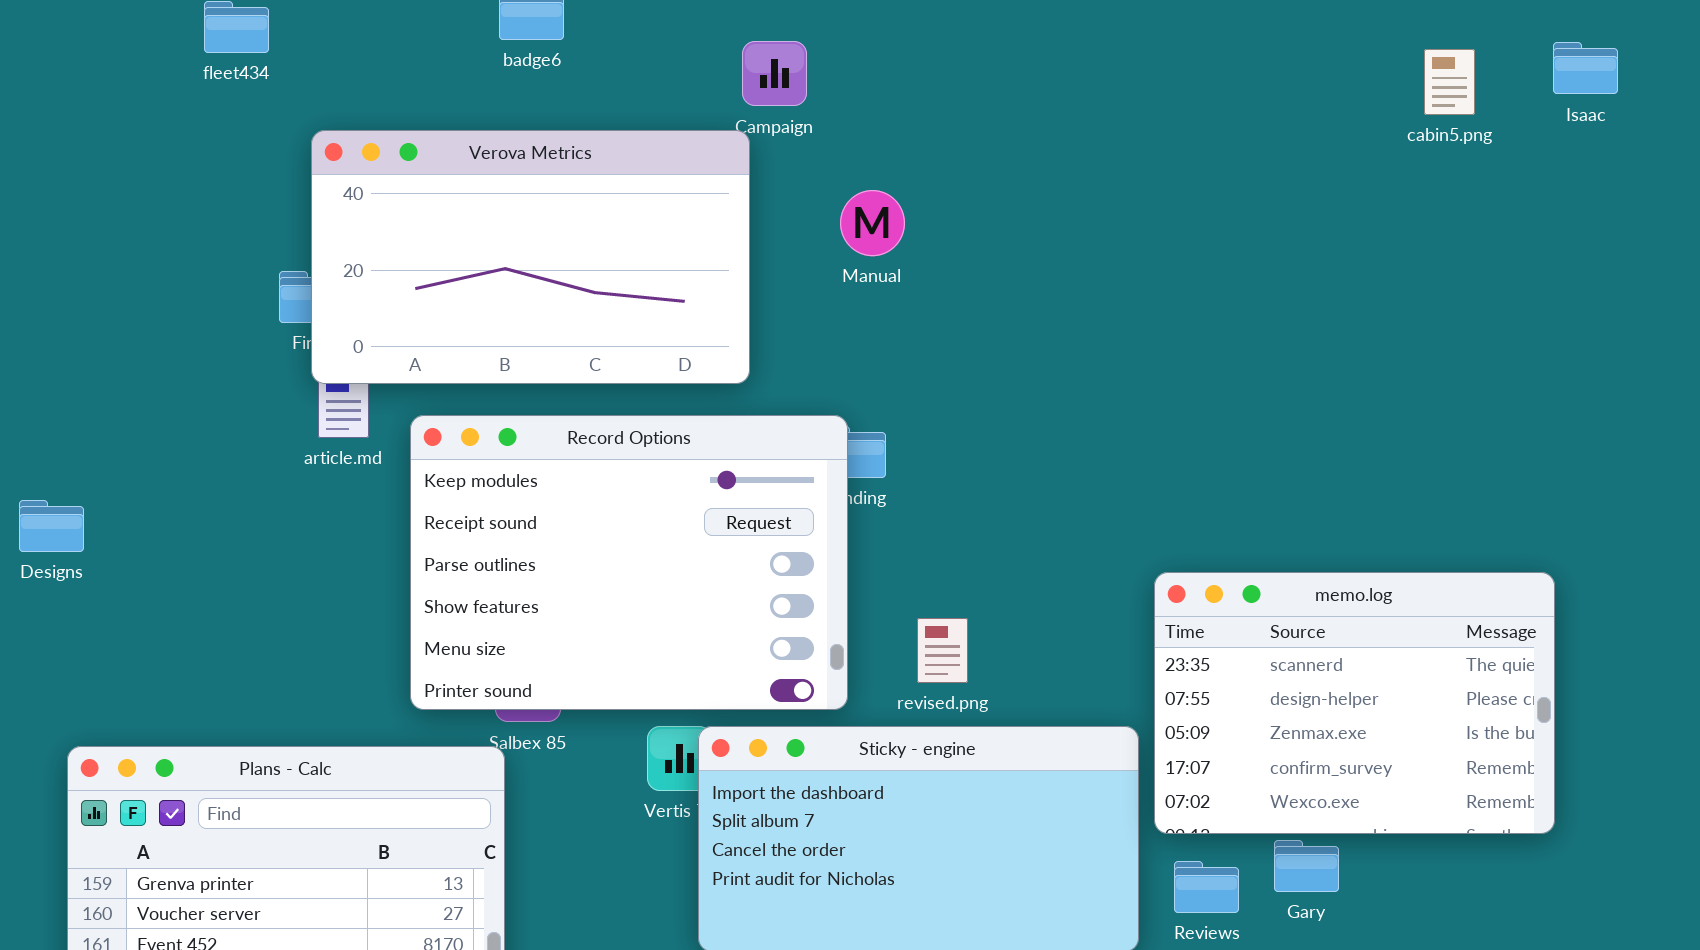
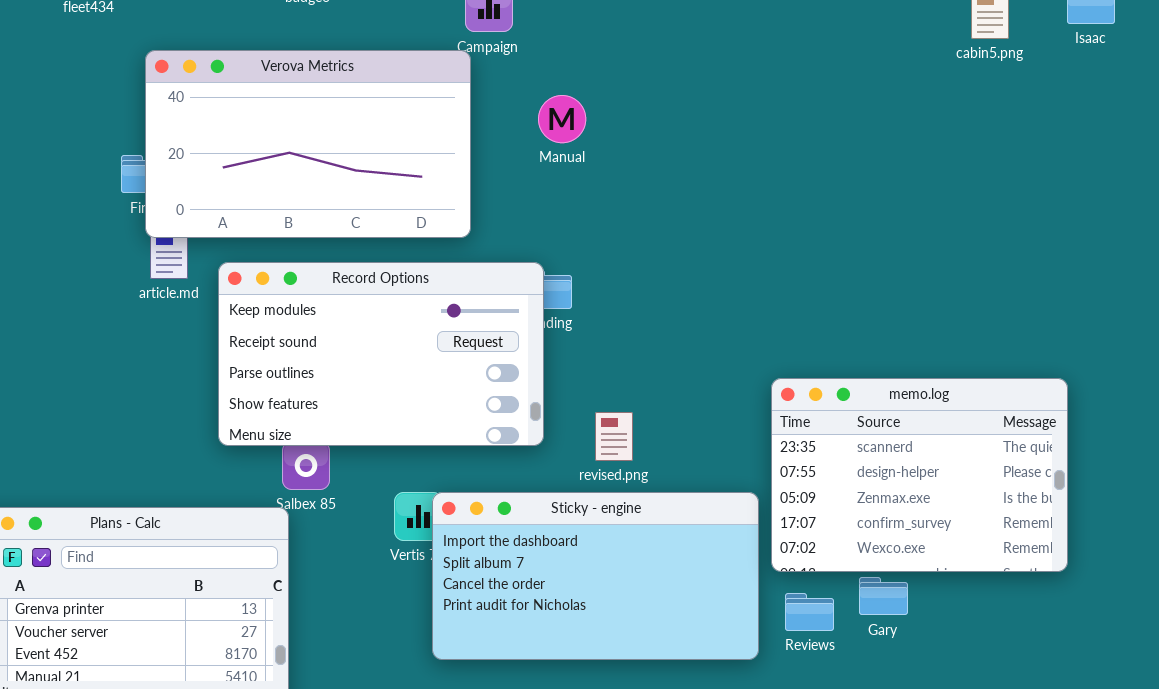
Record Options: [410,415,848,710] -> [218,262,544,446], resized

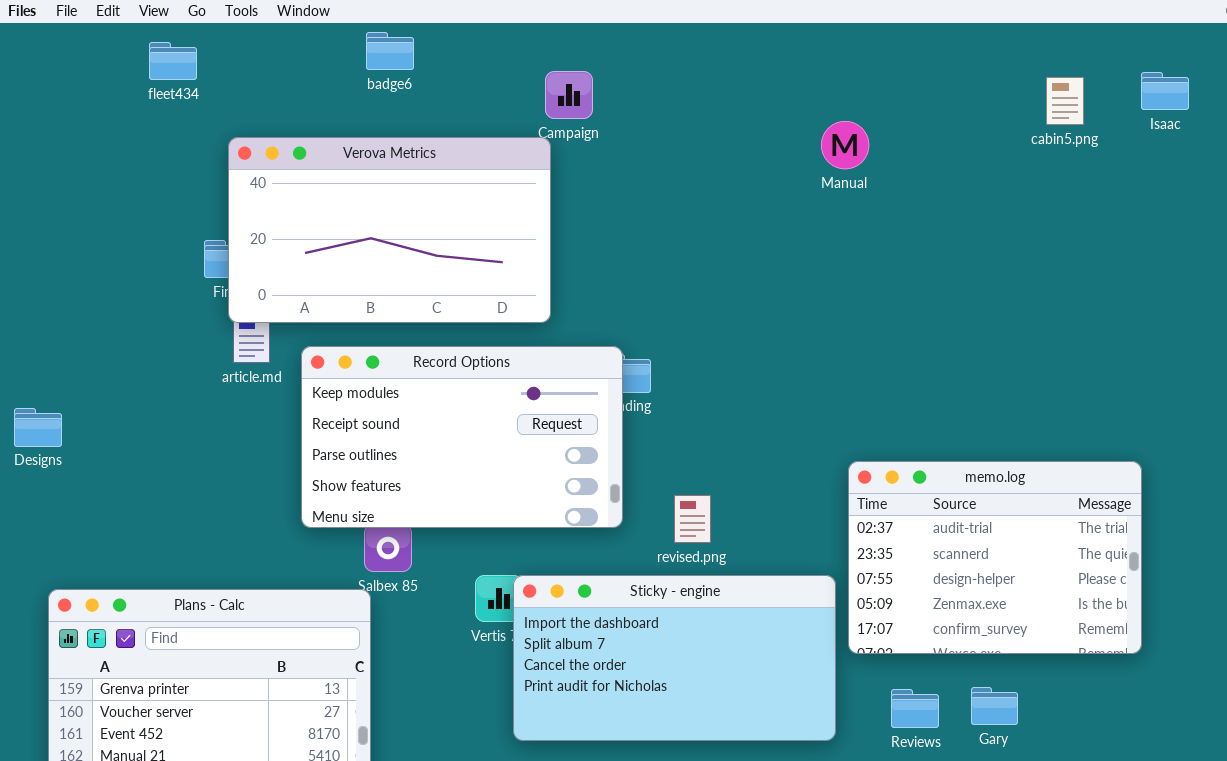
Manual: [538,95,586,143] -> [821,121,869,169], moved
memo.log: [771,378,1068,572] -> [848,461,1142,654], scrolled up 1 row
Gary: [859,577,908,615] -> [971,687,1018,725], moved
Reviews: [785,593,834,631] -> [891,689,939,728], moved

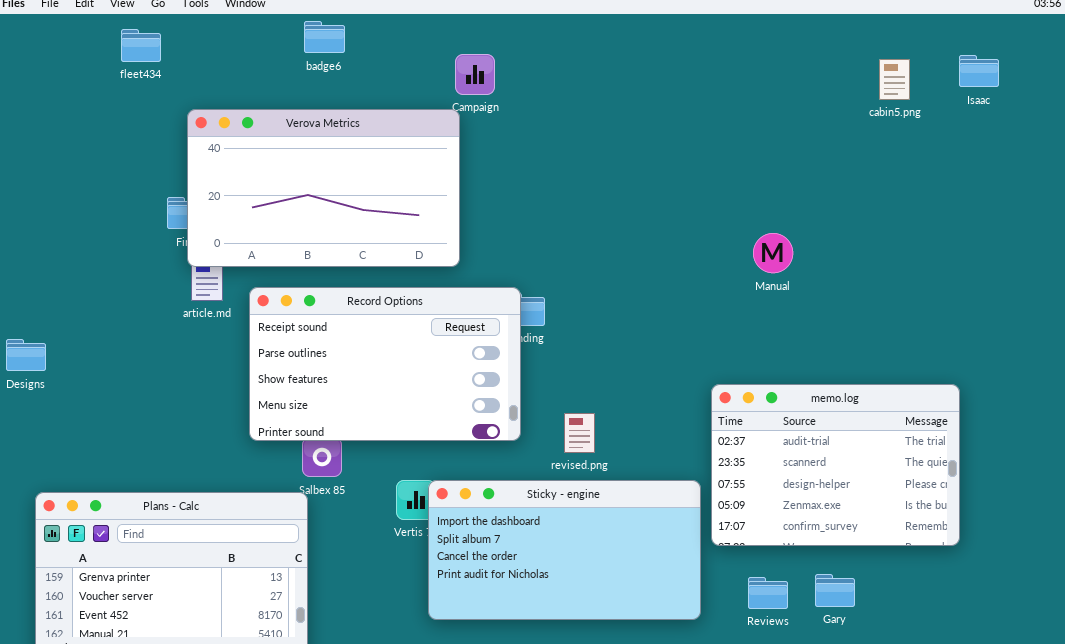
Manual: [821,121,869,169] -> [753,233,793,273], moved
Record Options: [301,346,623,528] -> [249,287,521,441], scrolled down 1 row

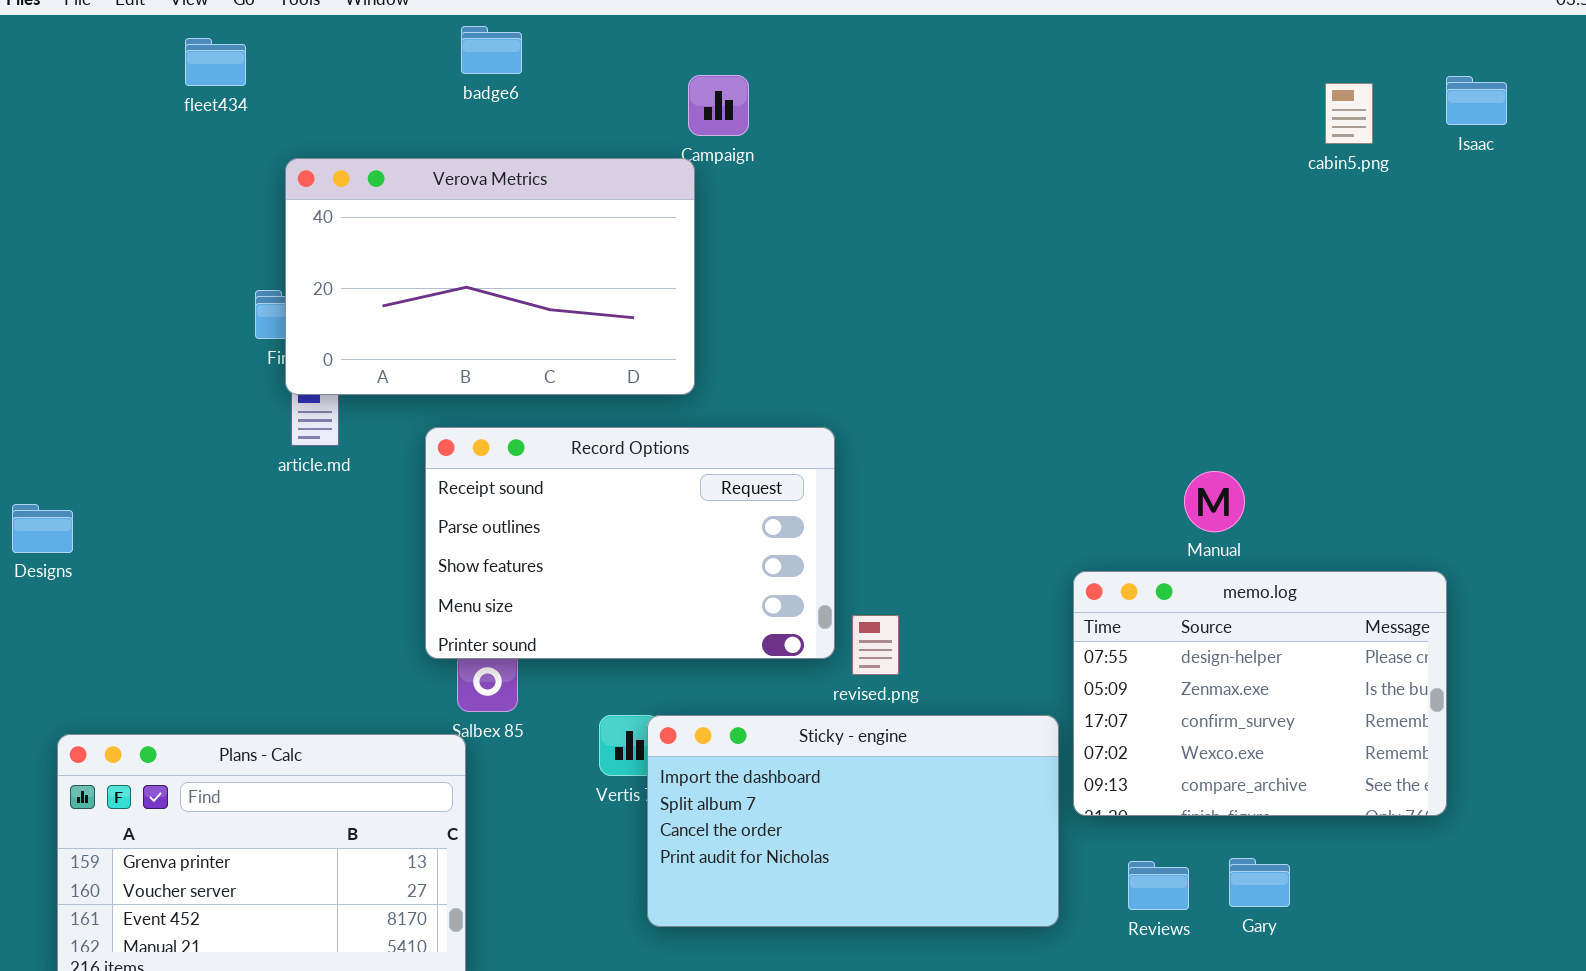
Manual: [753,233,793,273] -> [1184,471,1245,532], moved
Record Options: [249,287,521,441] -> [425,427,835,659], moved
memo.log: [711,384,960,546] -> [1073,571,1447,816], scrolled down 2 rows

